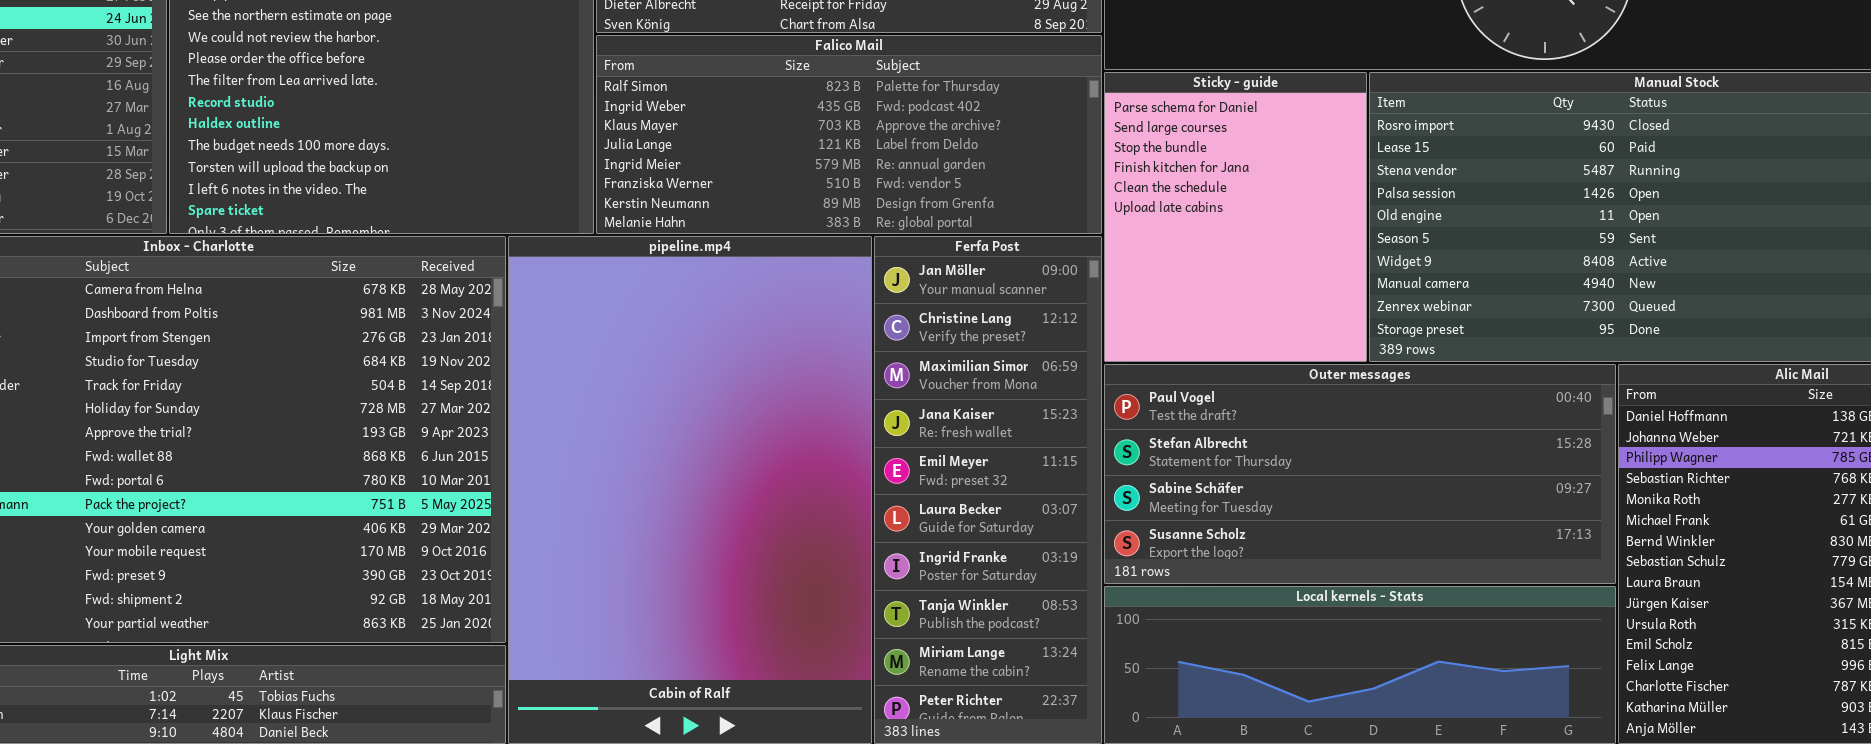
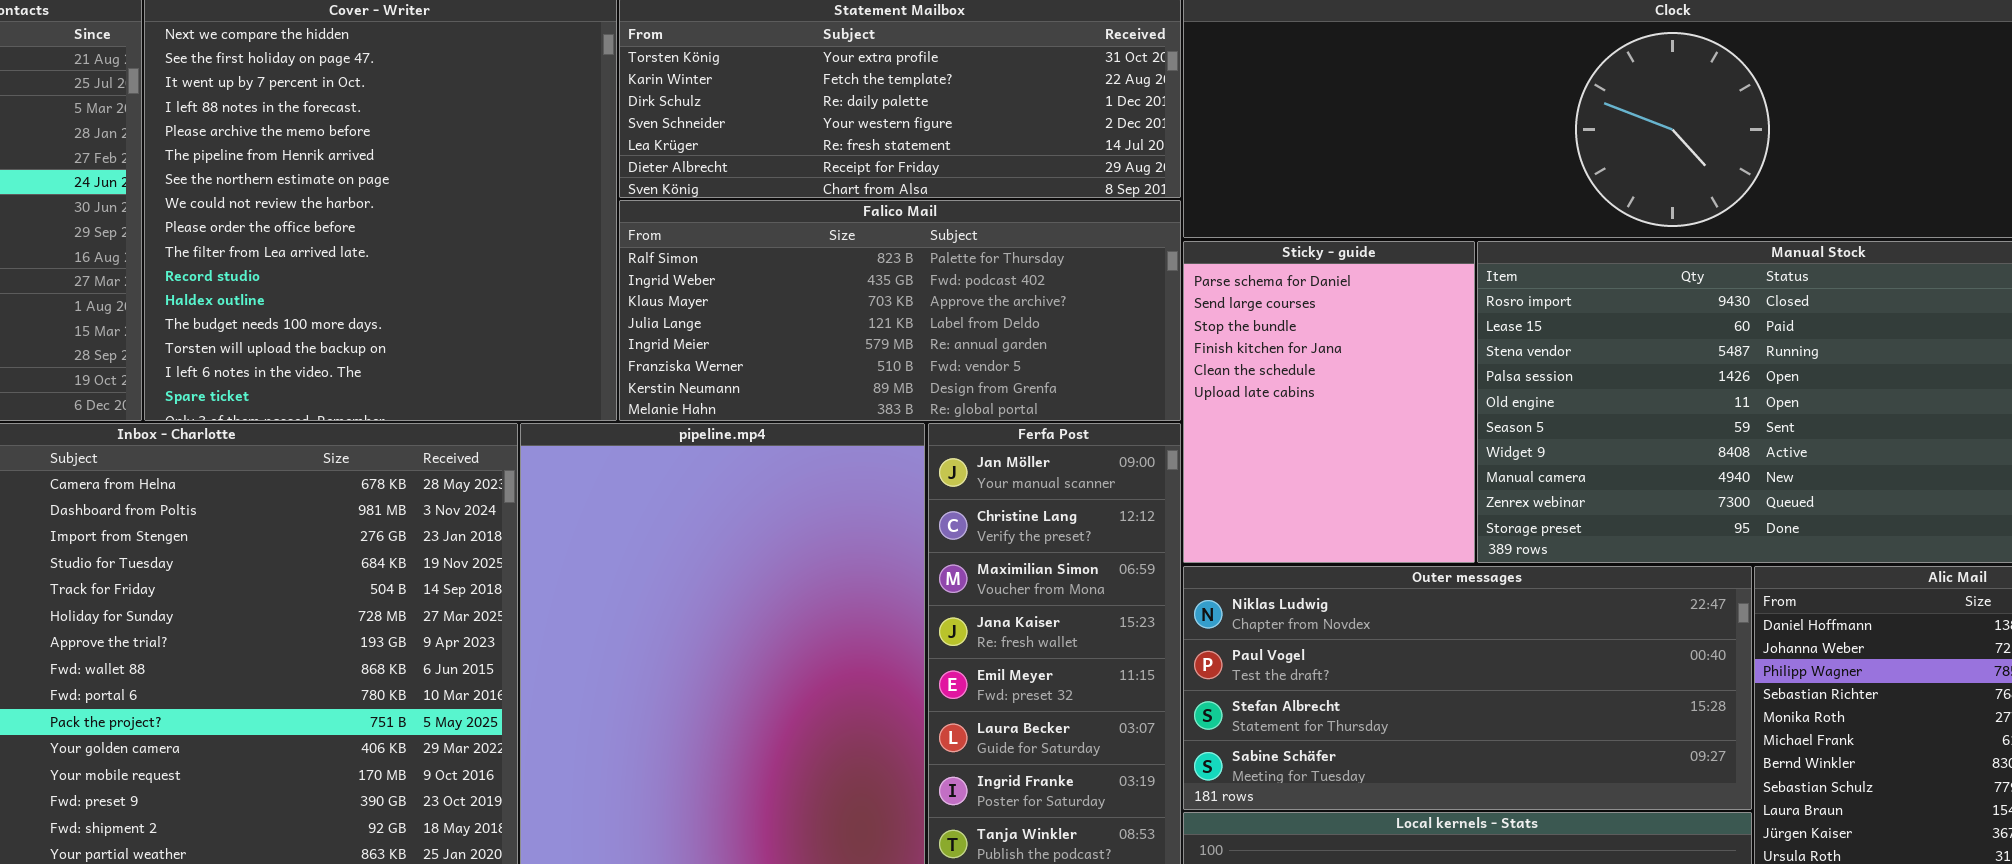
Outer messages: [1104,364,1616,584] -> [1183,566,1752,810], scrolled up 1 row

